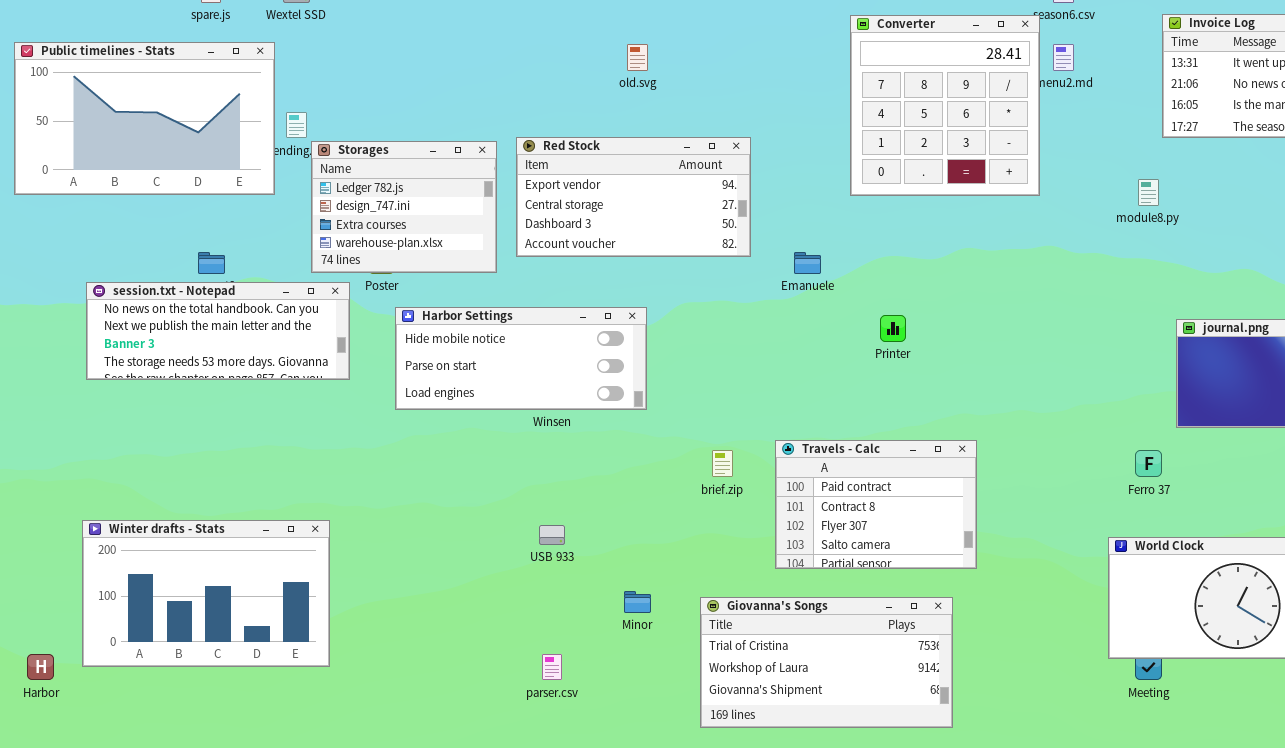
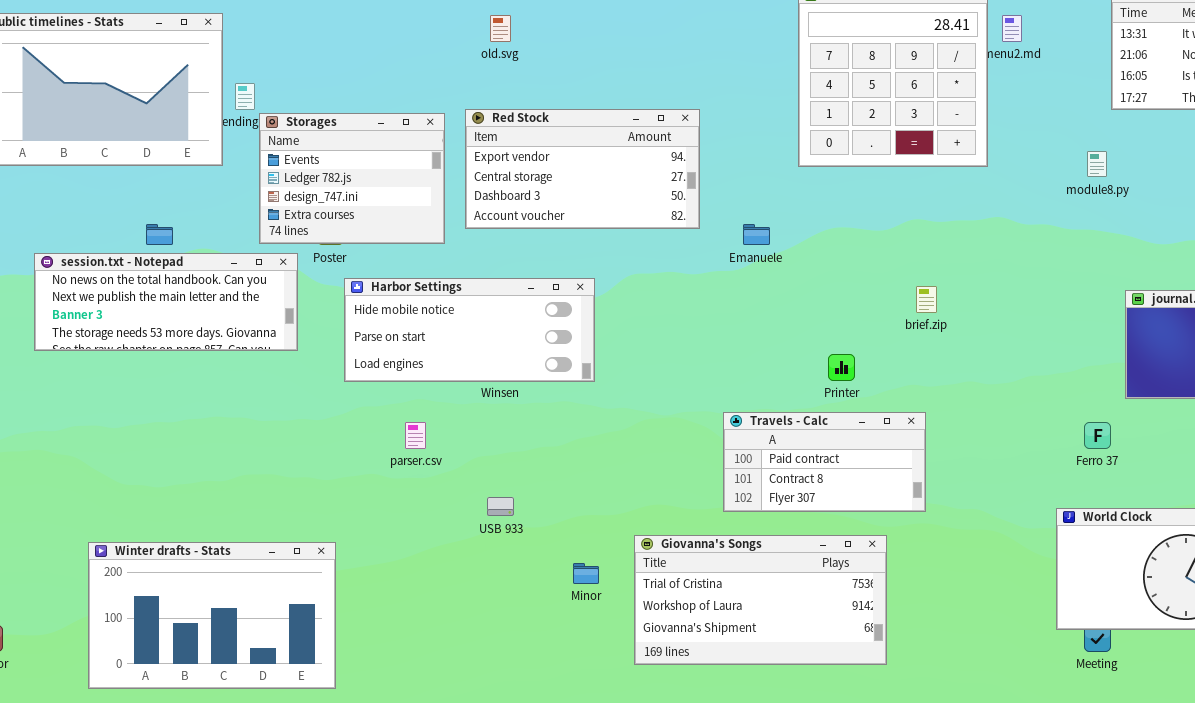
old.svg: [627,44,648,71] -> [490,15,511,42], moved
Storages: [311,141,497,273] -> [259,113,445,244], scrolled up 1 row
Printer: [880,315,906,342] -> [828,354,855,381], moved
Travels - Calc: [775,440,977,569] -> [723,412,926,512], resized
brief.zip: [712,450,733,477] -> [916,286,937,313], moved
Winter drafts - Stats: [82,520,330,667] -> [88,542,336,689], moved
Giovanna's Songs: [700,597,953,728] -> [634,535,887,665], moved
parser.csv: [542,654,562,680] -> [405,422,426,449], moved

